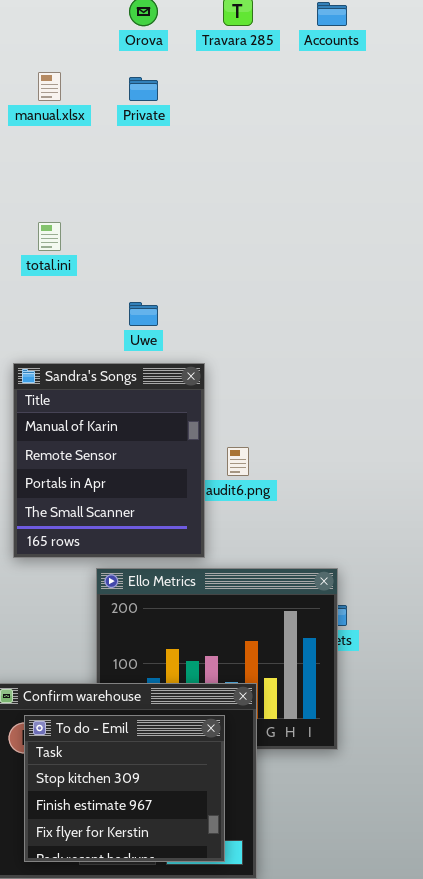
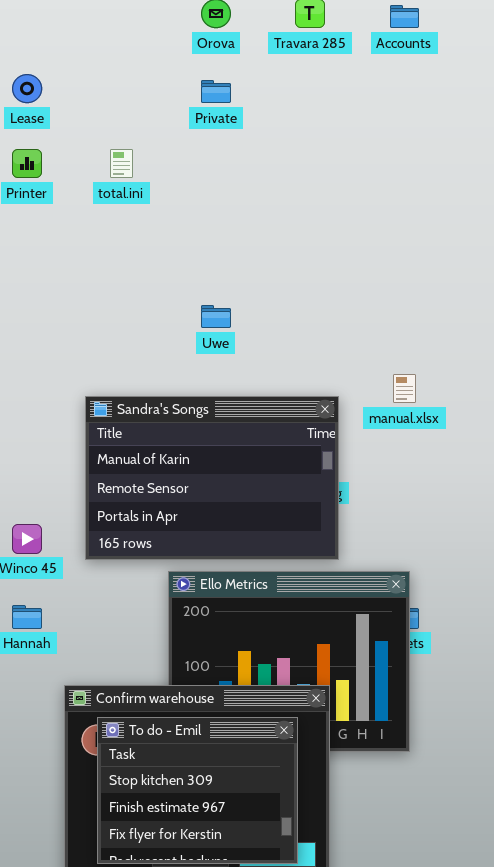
manual.xlsx: [38,72,61,101] -> [393,374,416,403], moved
total.ini: [38,222,61,251] -> [110,149,133,178], moved
Sandra's Songs: [13,363,205,558] -> [85,396,339,560], resized

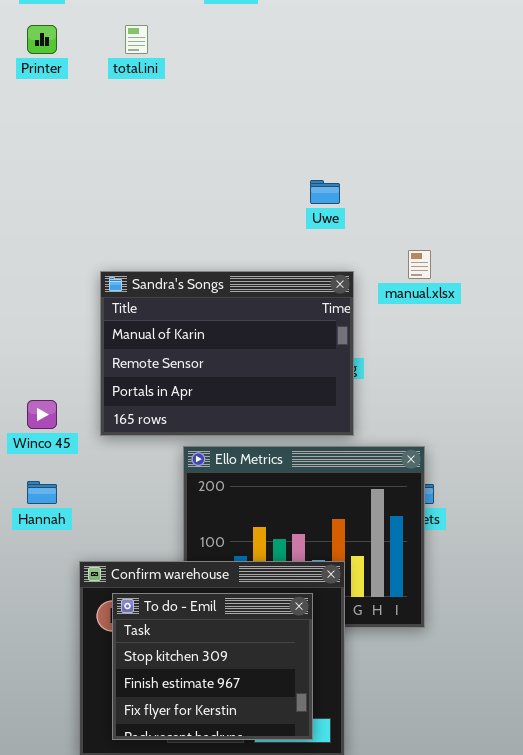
Uwe: [201,305,231,328] -> [310,180,340,204], moved

